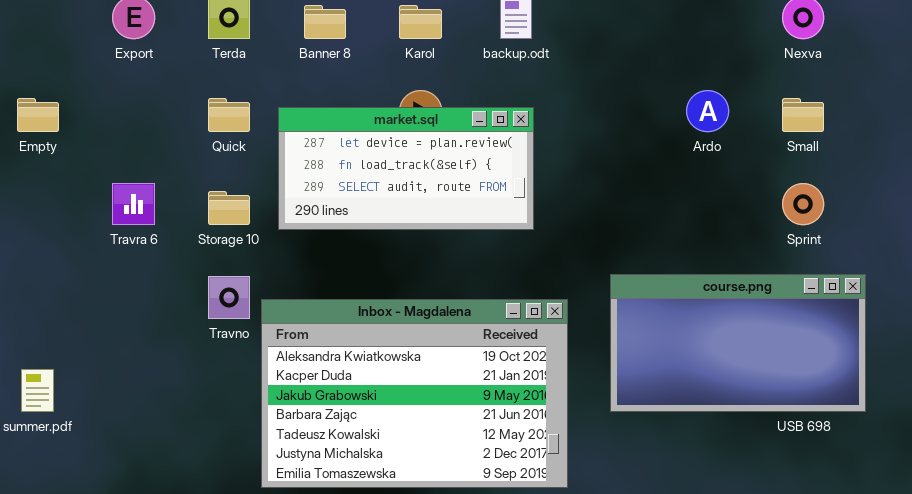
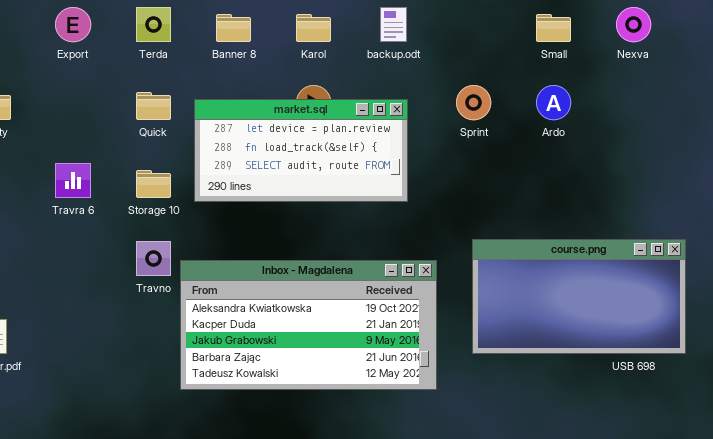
Small: [782,98,824,132] -> [536,14,571,42], moved
Sprint: [782,183,824,225] -> [456,85,491,120], moved
Inbox - Magdalena: [261,299,568,488] -> [180,260,437,390], resized

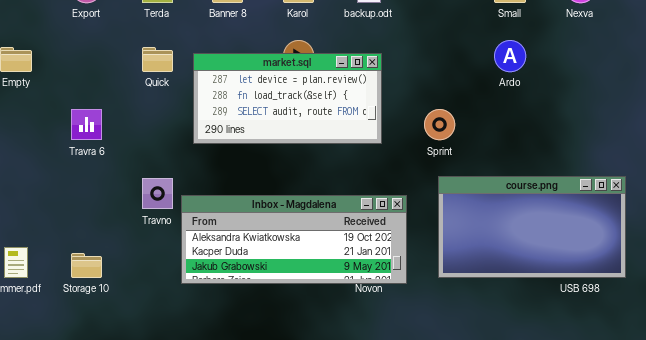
Sprint: [456,85,491,120] -> [424,109,455,140], moved
Storage 10: [136,170,171,198] -> [71,253,102,278], moved
Inbox - Magdalena: [180,260,437,390] -> [181,195,407,284], resized

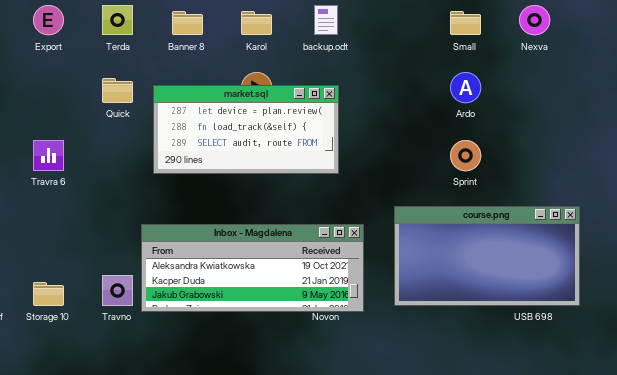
Sprint: [424,109,455,140] -> [450,140,481,171], moved
Travno: [142,178,173,209] -> [102,275,133,306], moved

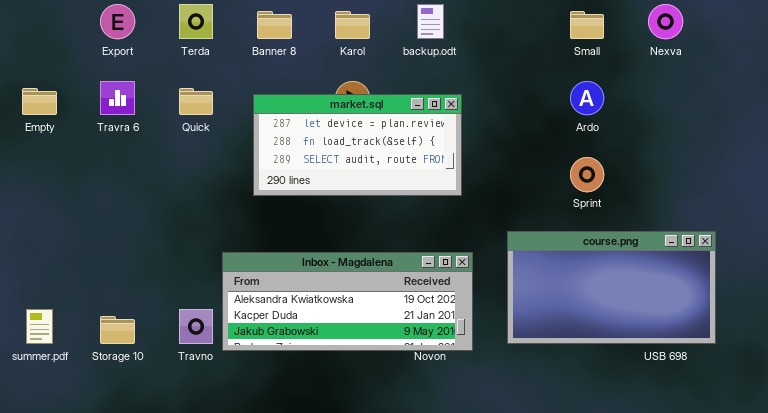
market.sql: [153,85,339,174] -> [253,94,462,196], moved
Travra 6: [33,140,64,171] -> [100,81,135,115], moved

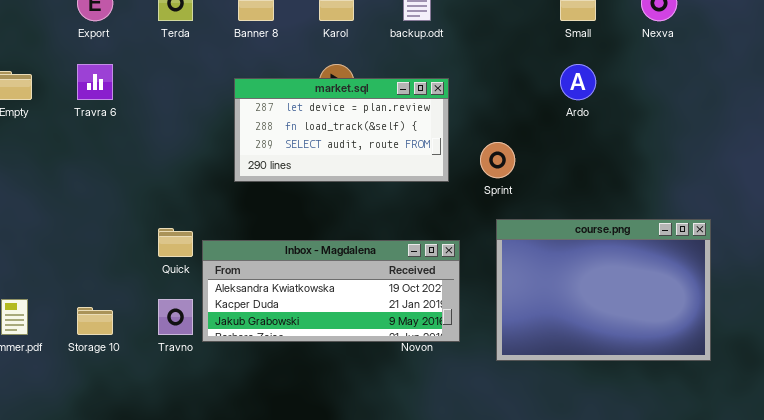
Quick: [179,88,213,115] -> [158,228,193,257], moved
Sprint: [570,157,604,192] -> [480,142,515,178], moved
course.png: [507,231,716,344] -> [496,219,711,361], resized

